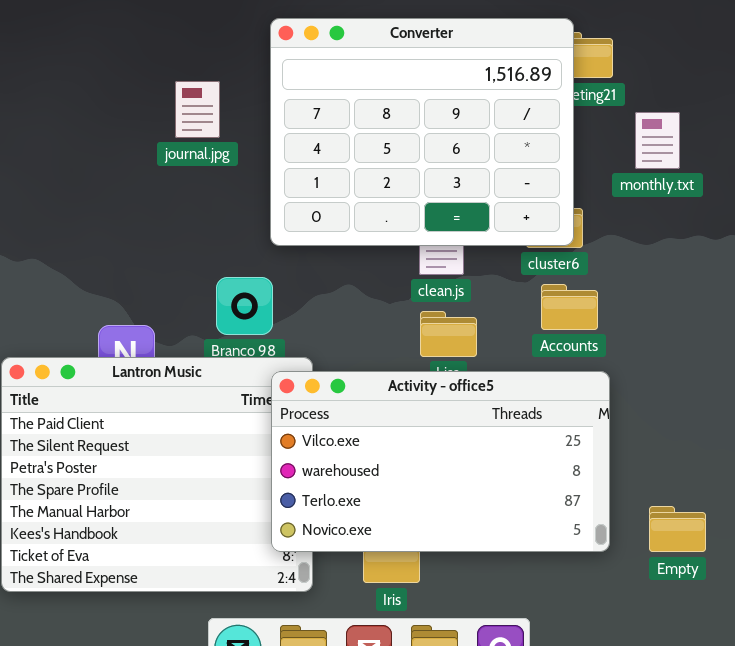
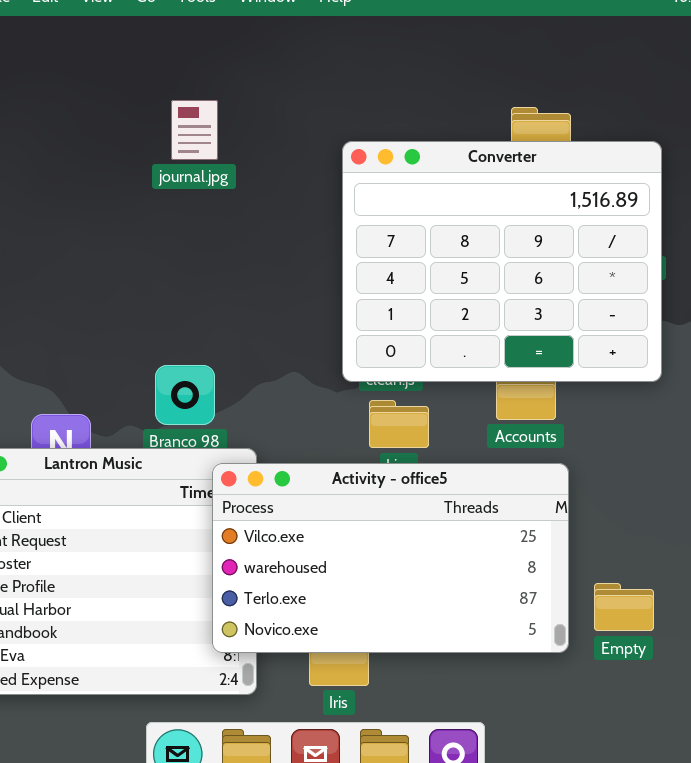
Converter: [270,18,574,246] -> [342,141,662,382], moved
journal.jpg: [175,81,220,138] -> [171,100,218,160], moved
Empty: [649,506,706,552] -> [594,583,654,631], moved

